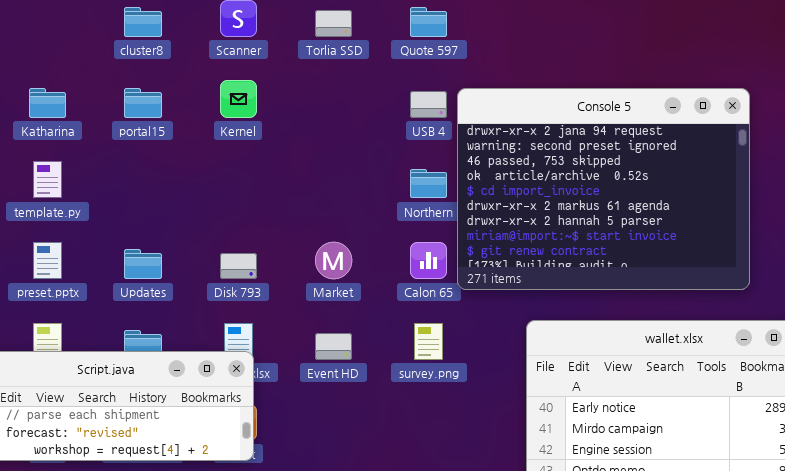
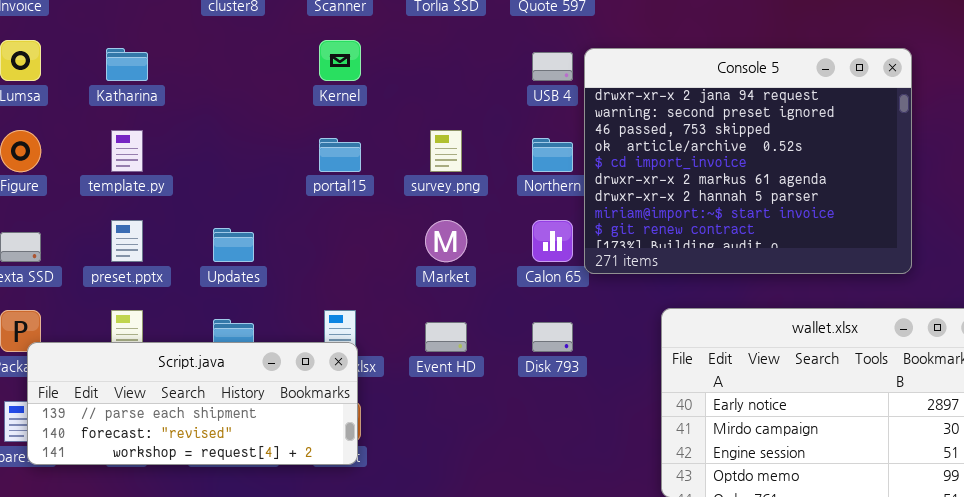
portal15: [124,88,162,118] -> [319,138,361,172], moved
Disk 793: [220,253,257,279] -> [532,322,573,352], moved
survey.png: [414,323,443,360] -> [430,130,462,172], moved

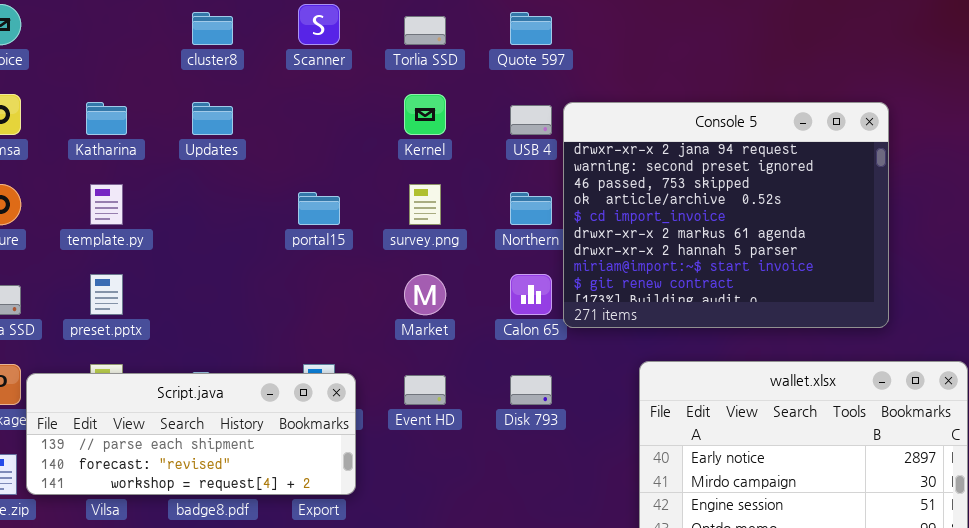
Kernel: [319,40,361,81] -> [404,94,446,135], moved
Updates: [213,228,254,262] -> [192,102,233,135], moved
Script.java: [27,342,358,465] -> [26,373,356,495], moved

